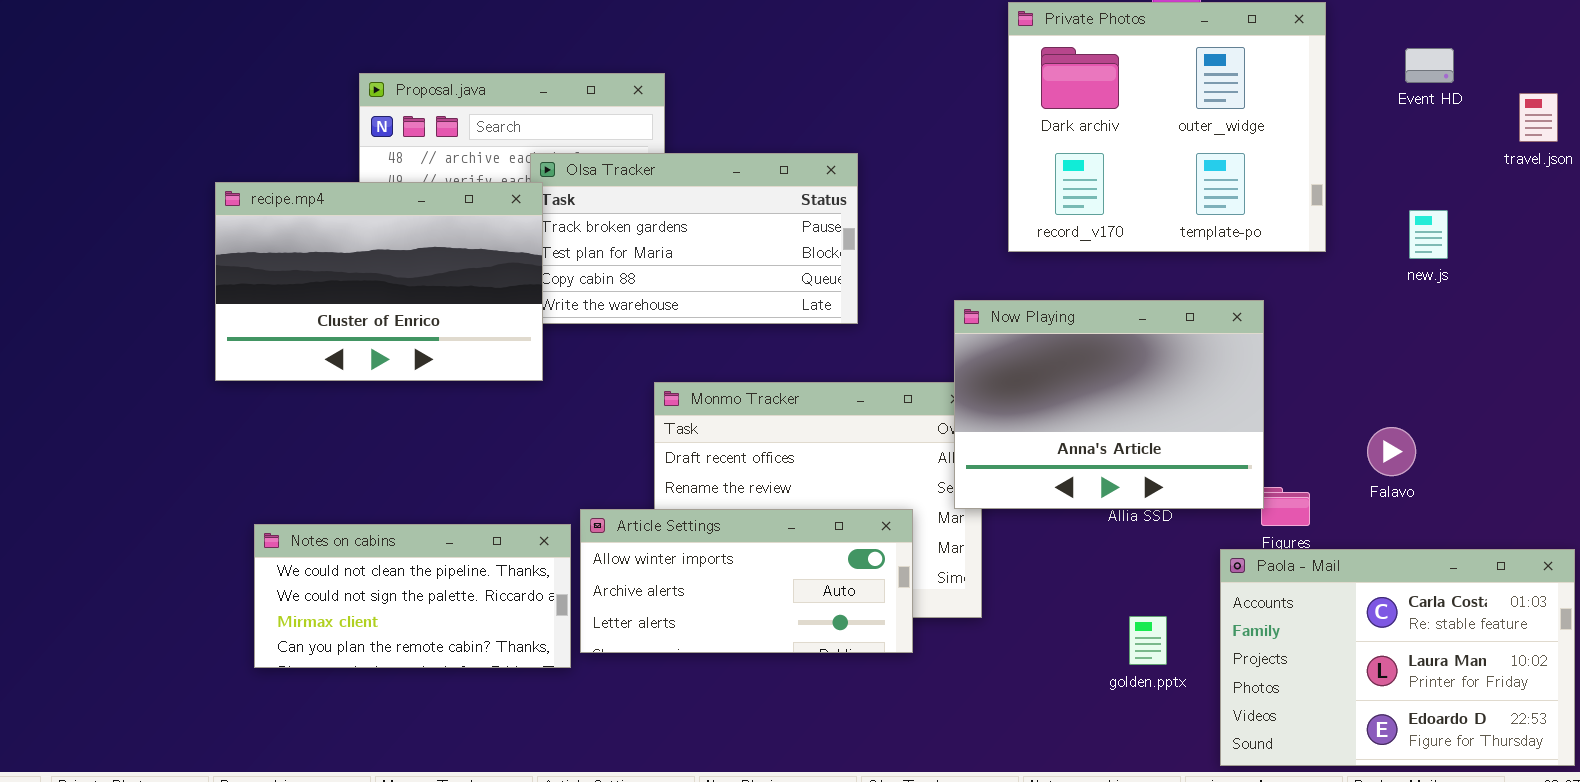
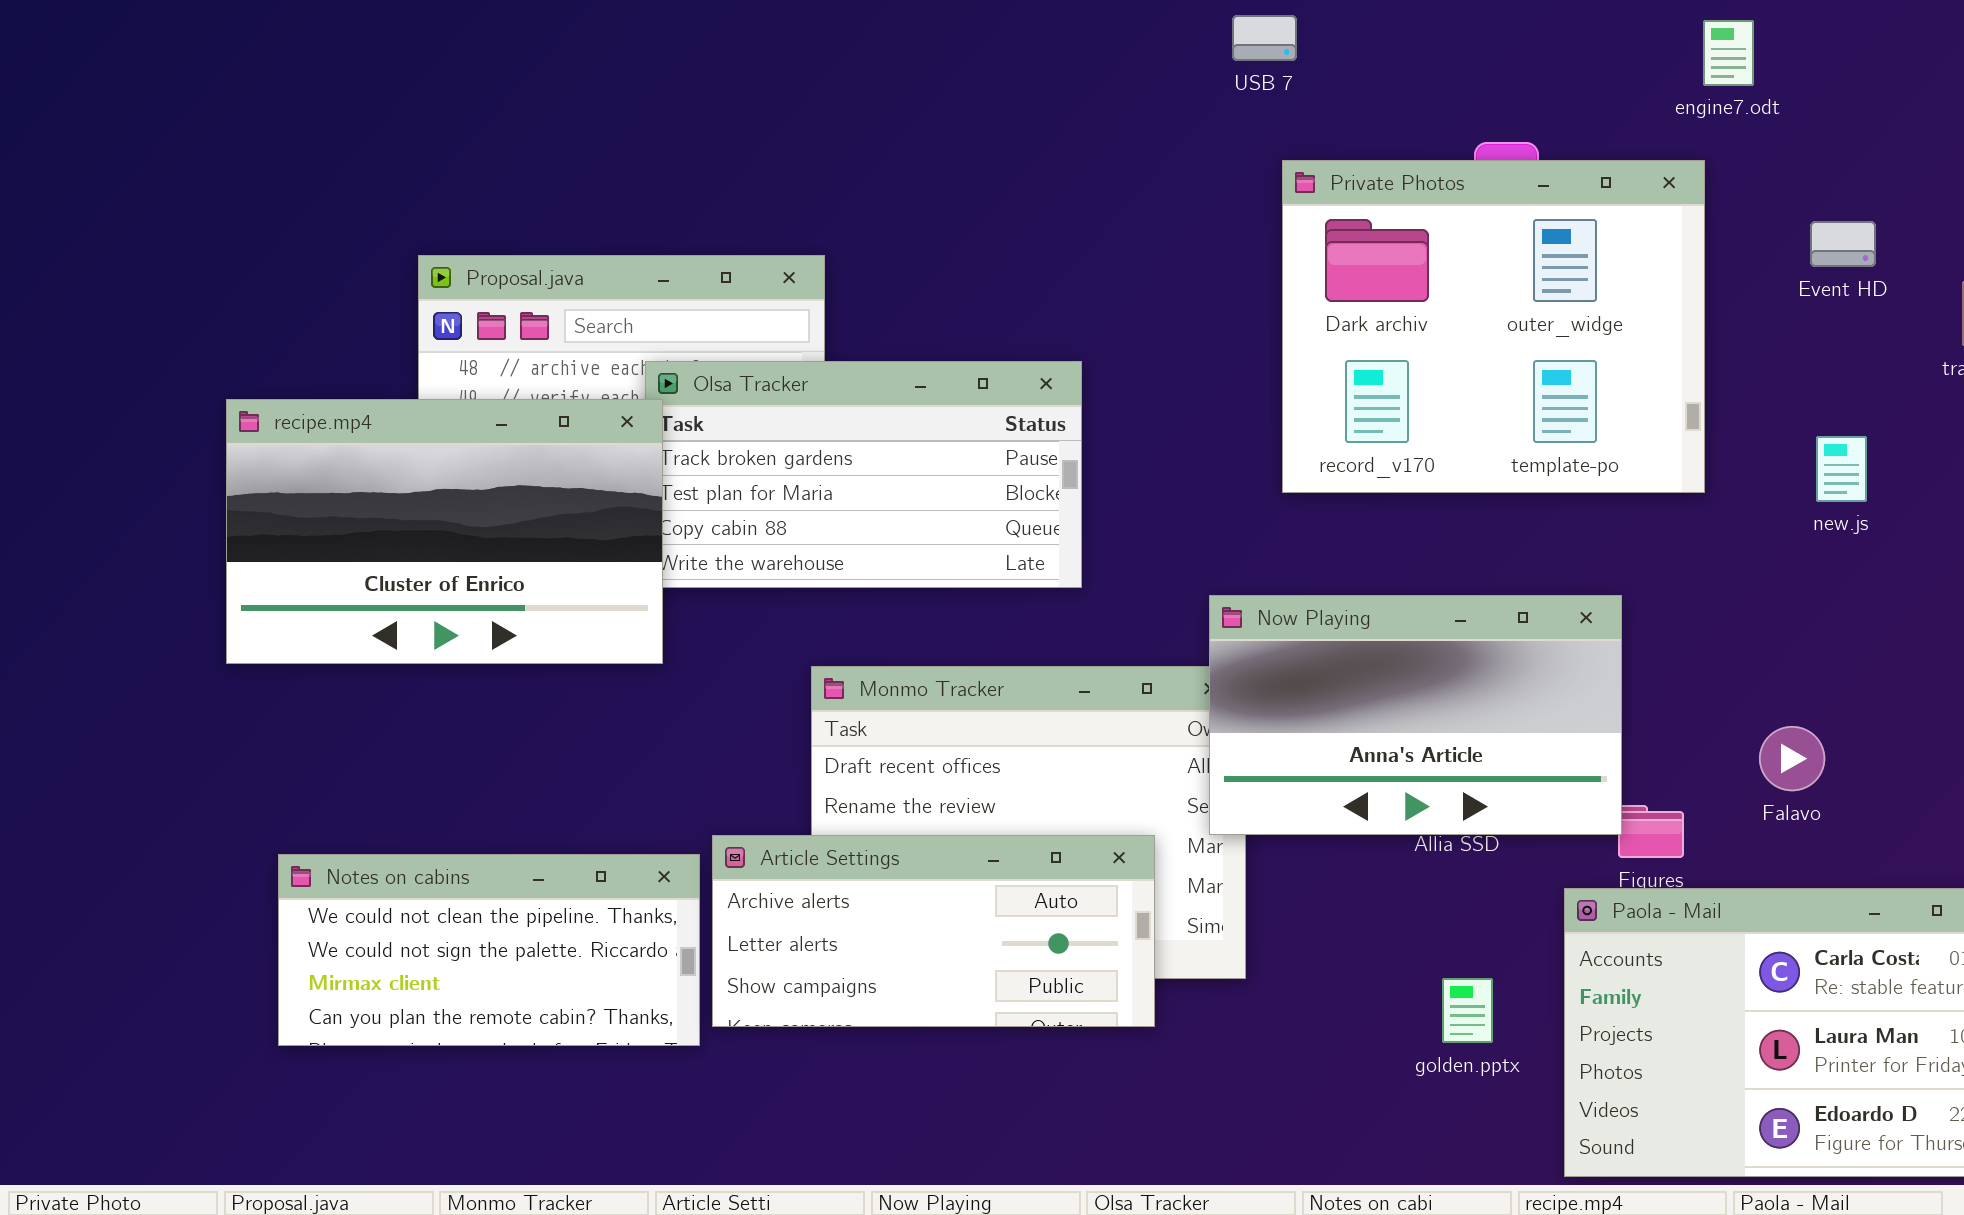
Now Playing: [954,300,1264,509] -> [1209,595,1622,835], resized
Article Settings: [580,509,913,653] -> [712,835,1155,1027], scrolled down 1 row

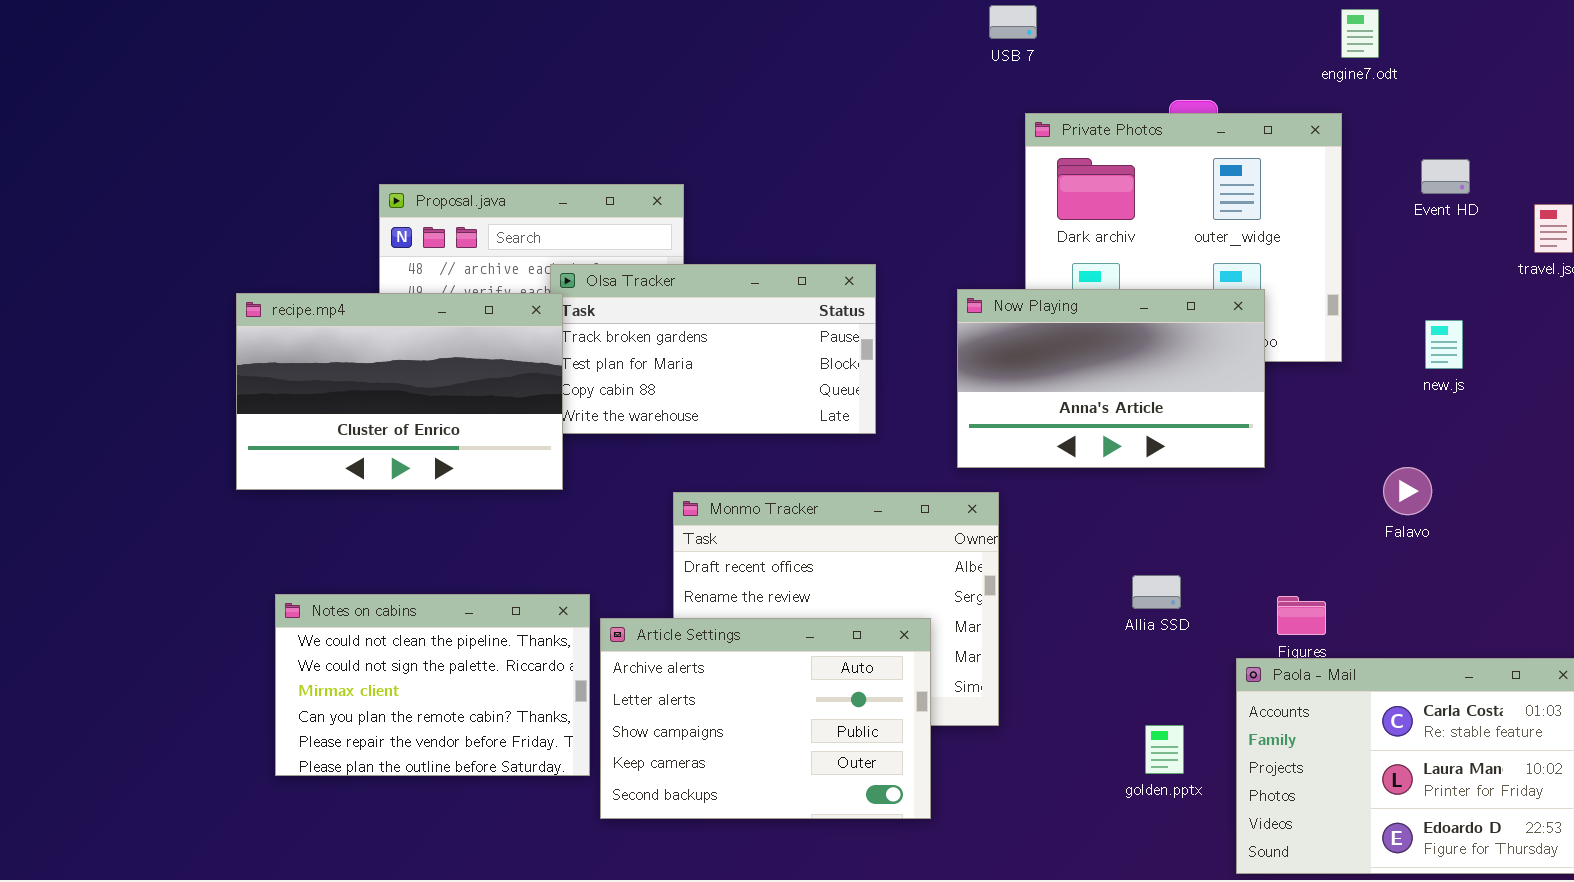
Now Playing: [1209,595,1622,835] -> [957,289,1265,468], moved
Falavo: [1759,726,1825,791] -> [1383,467,1432,515], moved
Article Settings: [712,835,1155,1027] -> [600,618,931,819], resized
Notes on cabins: [278,854,700,1046] -> [275,594,590,776], resized

